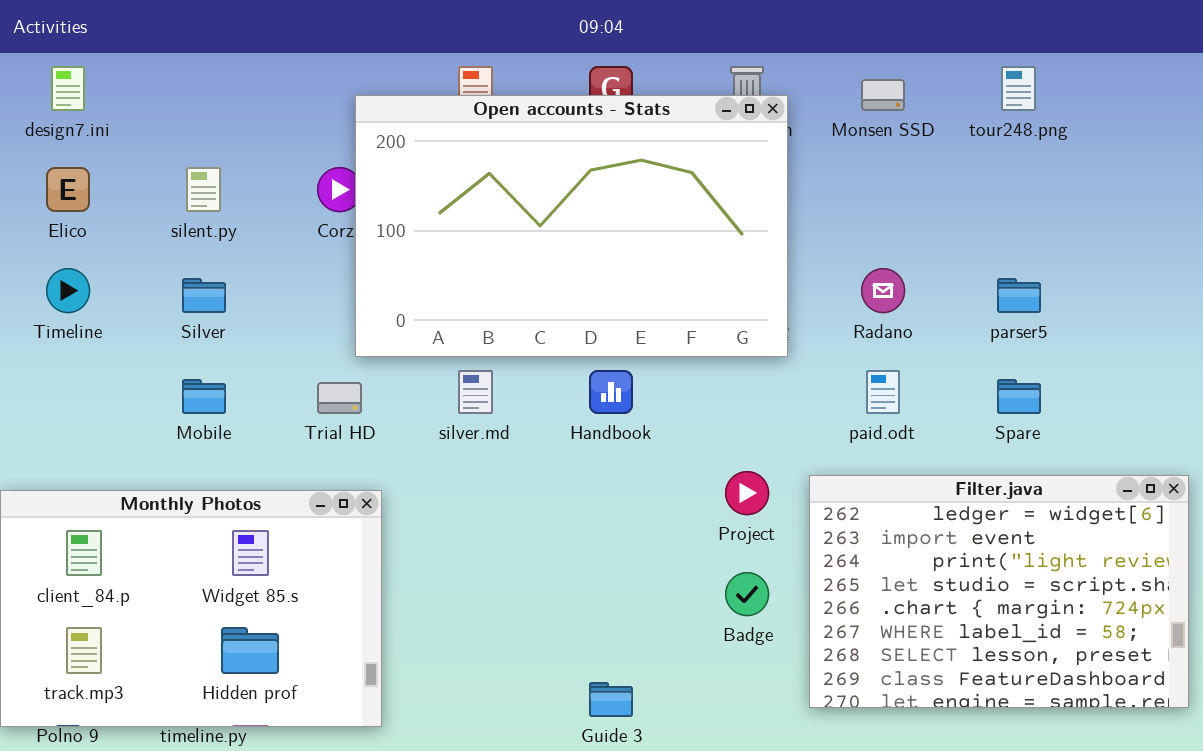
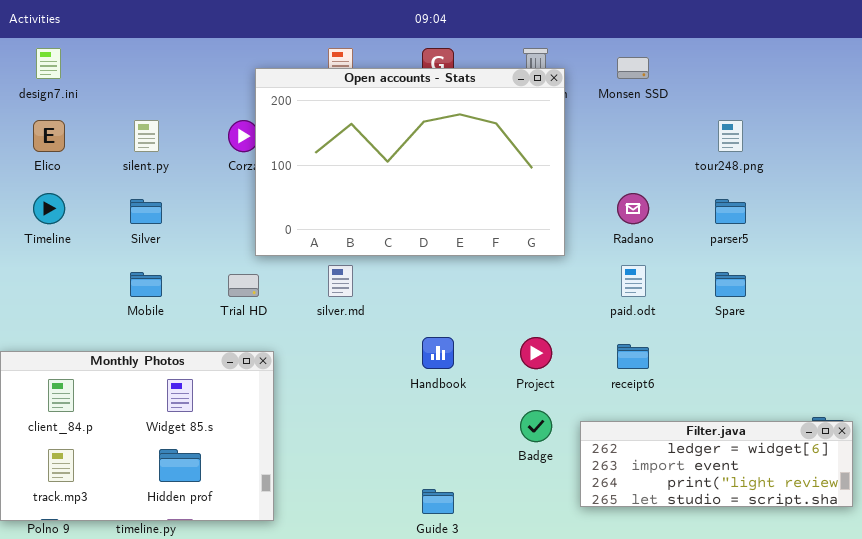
tour248.png: [1001,66,1036,111] -> [718,120,743,152], moved
Handbook: [589,370,633,414] -> [422,337,454,369], moved
Filter.java: [809,475,1189,708] -> [580,421,853,507], resized

